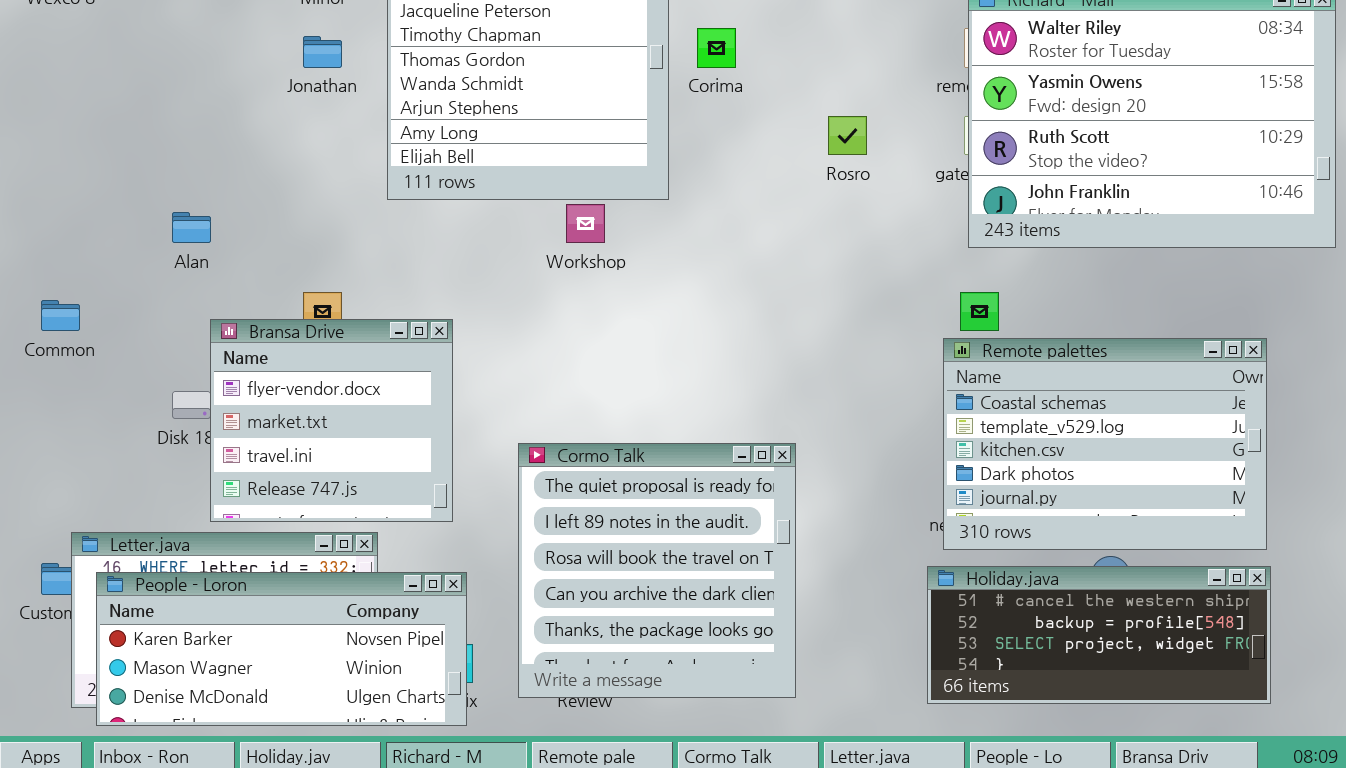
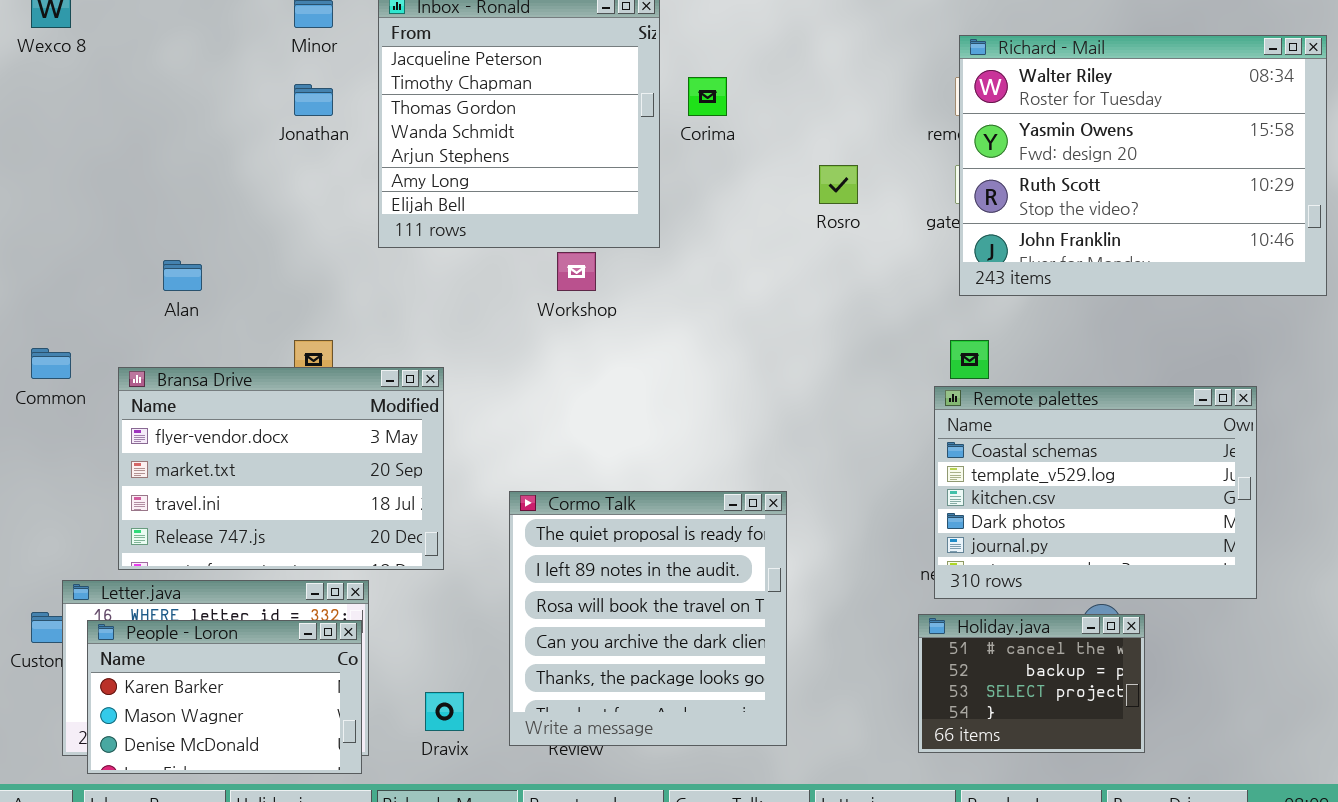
Bransa Drive: [210,319,453,522] -> [118,367,444,570], resized
Holiday.java: [927,566,1271,704] -> [918,614,1145,753], resized
People - Loron: [96,572,467,726] -> [87,620,362,774], resized

